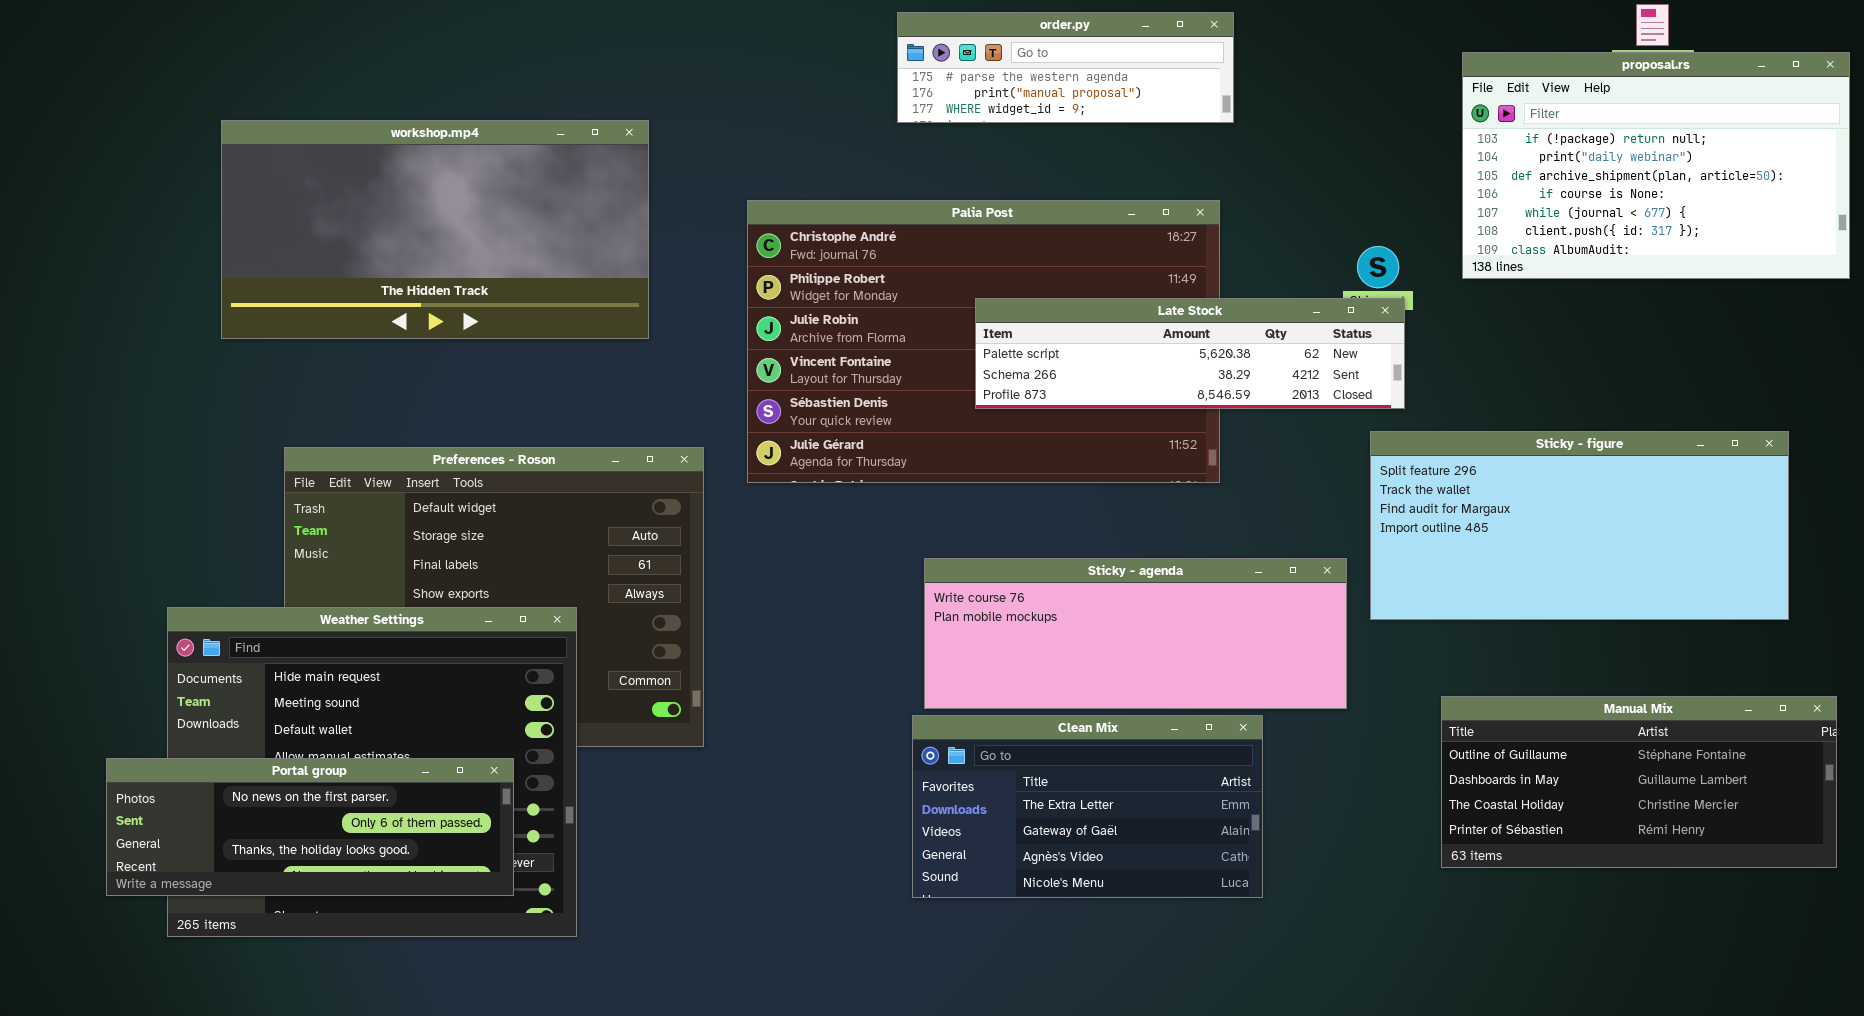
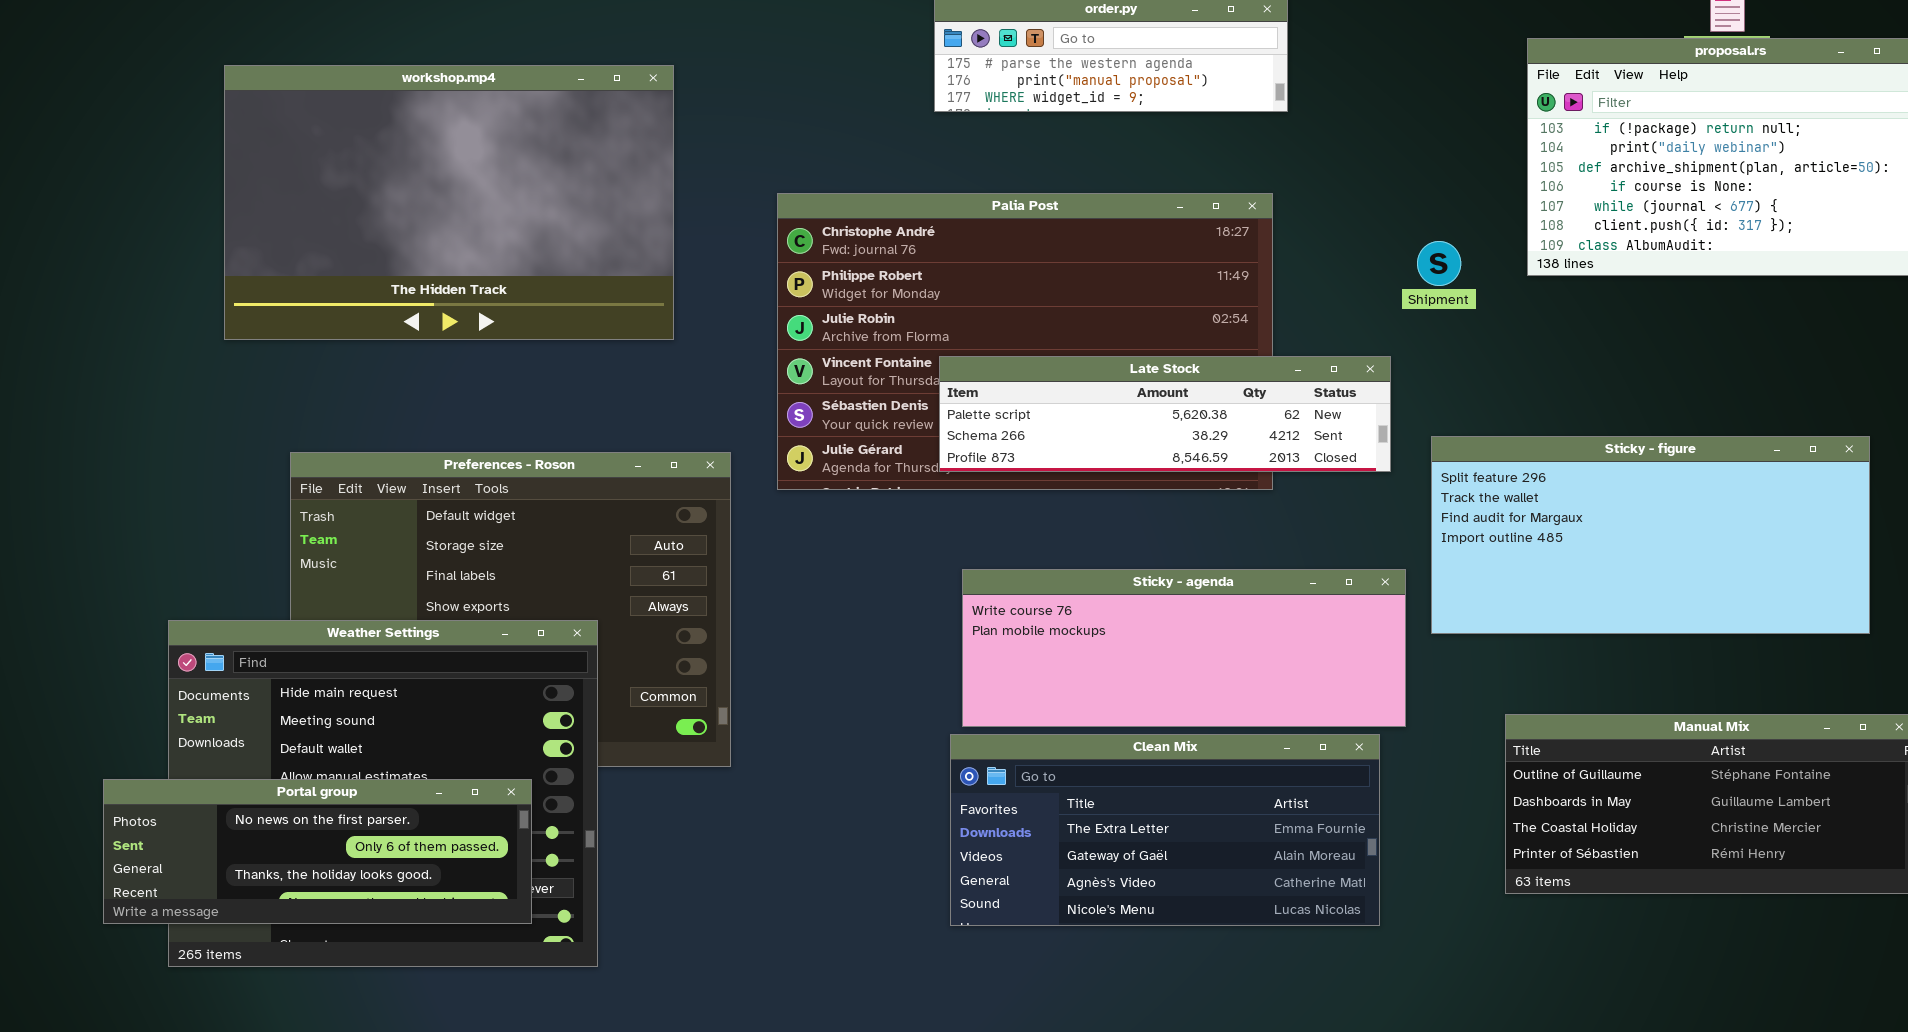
workshop.mp4: [221,120,649,339] -> [224,65,674,340], resized
Late Stock: [975,298,1405,409] -> [939,356,1391,472], moved
Clean Mix: [912,715,1263,898] -> [950,734,1380,926], resized

